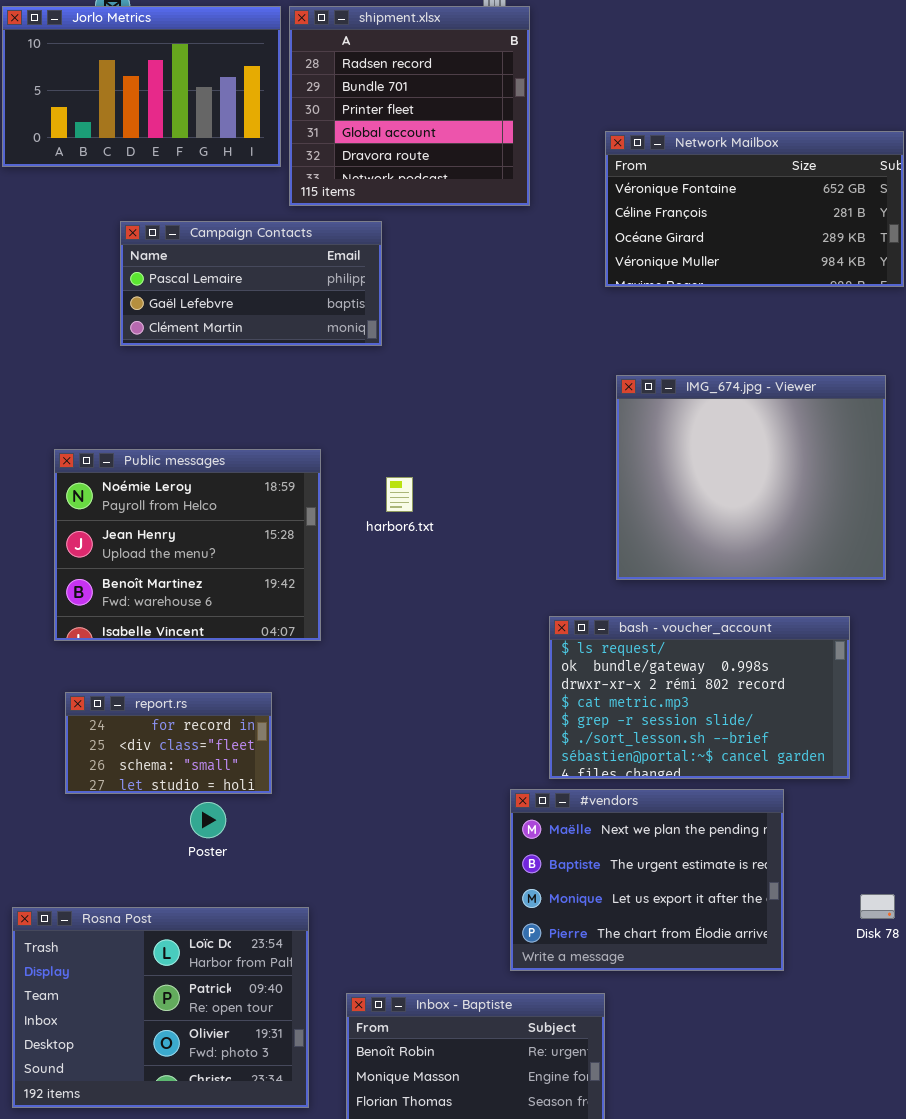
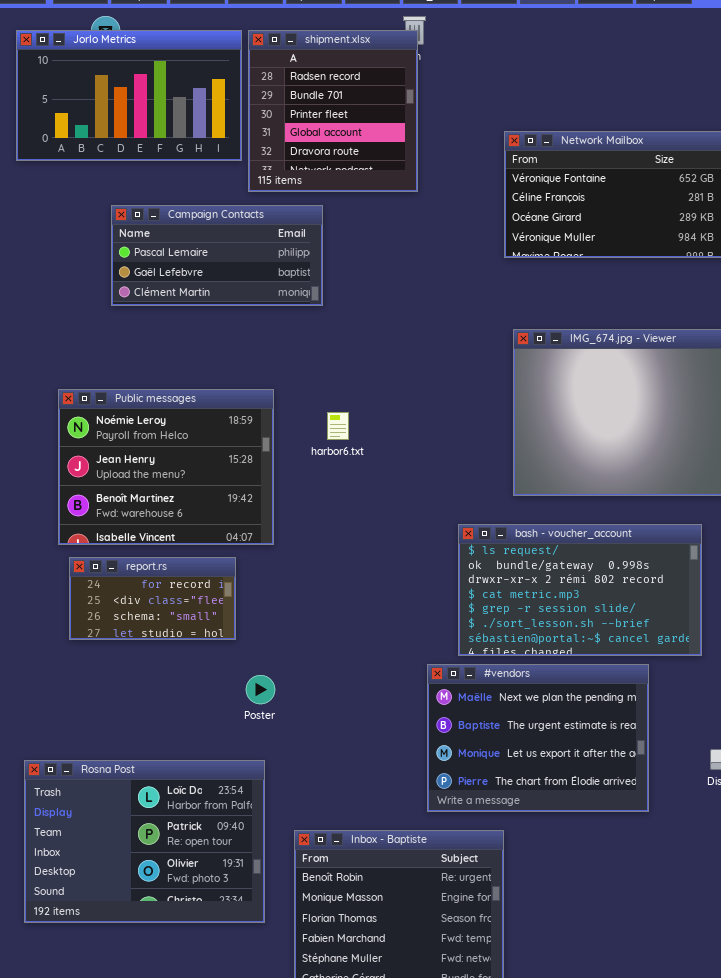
shipment.xlsx: [289,6,530,206] -> [248,30,418,192], resized
report.rs: [65,692,272,794] -> [69,557,236,640], moved
Poster: [190,802,226,838] -> [246,675,275,704], moved

